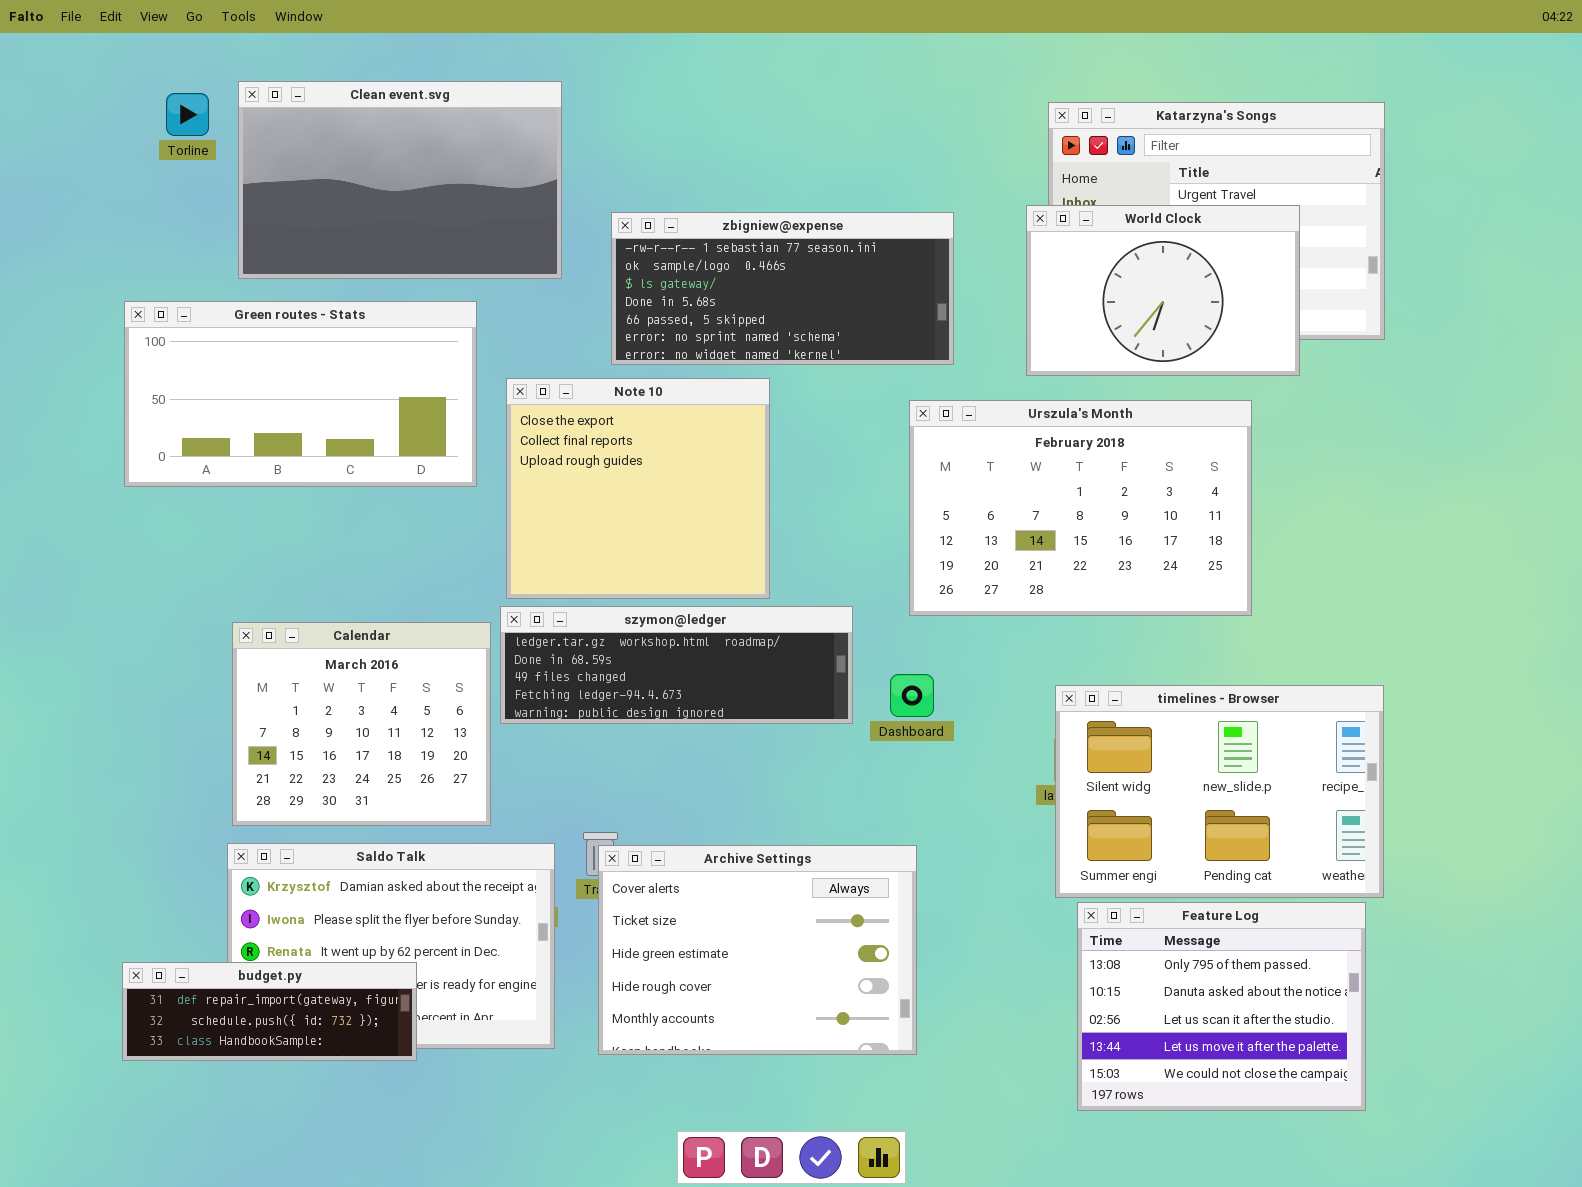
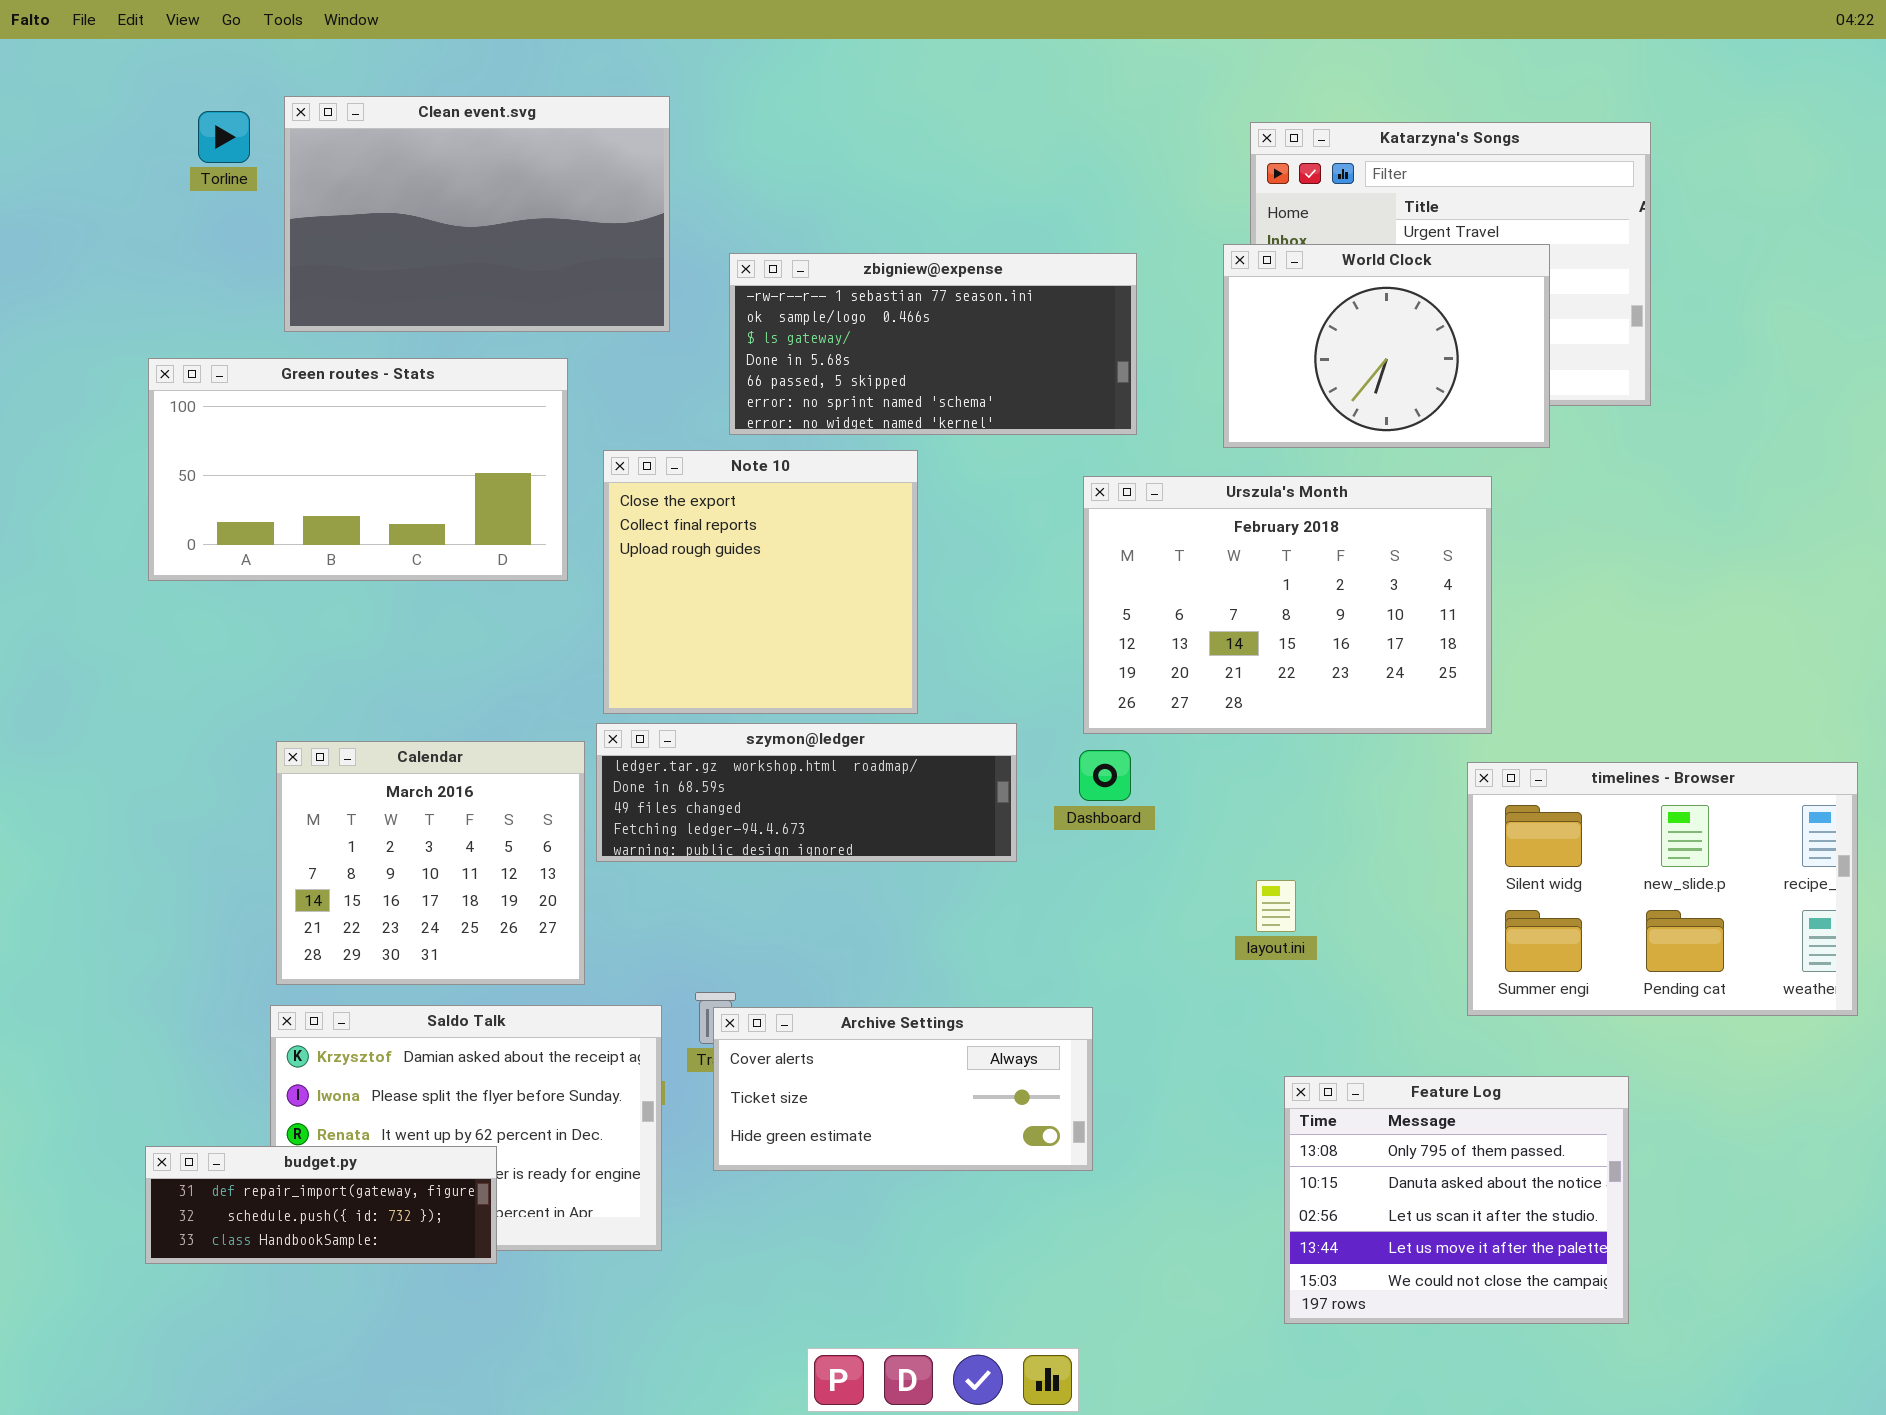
Dashboard: [890,674,934,717] -> [1079,750,1131,801], moved
timelines - Browser: [1055,685,1384,898] -> [1467,762,1858,1016], moved
Archive Settings: [598,845,917,1055] -> [713,1007,1093,1171], resized

